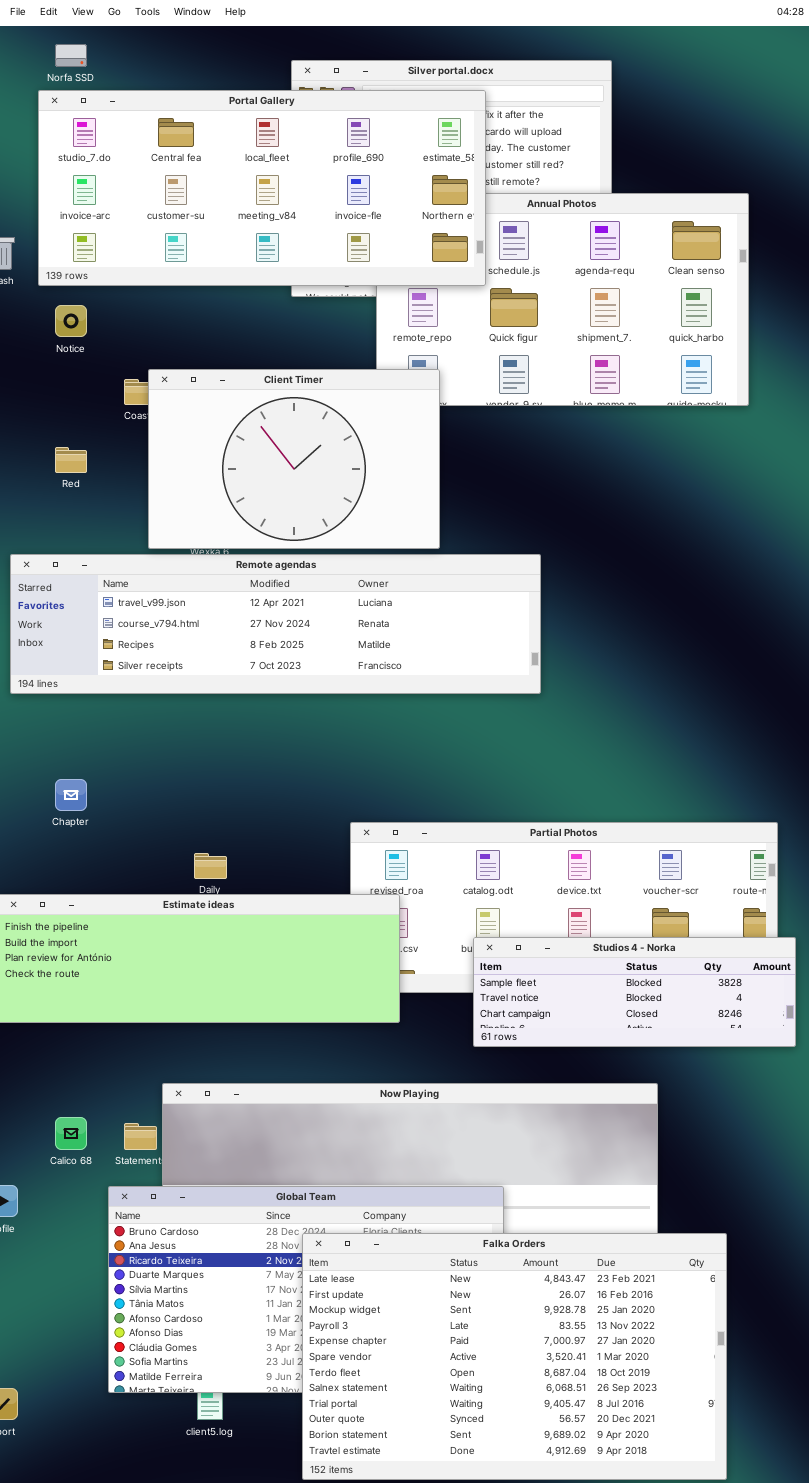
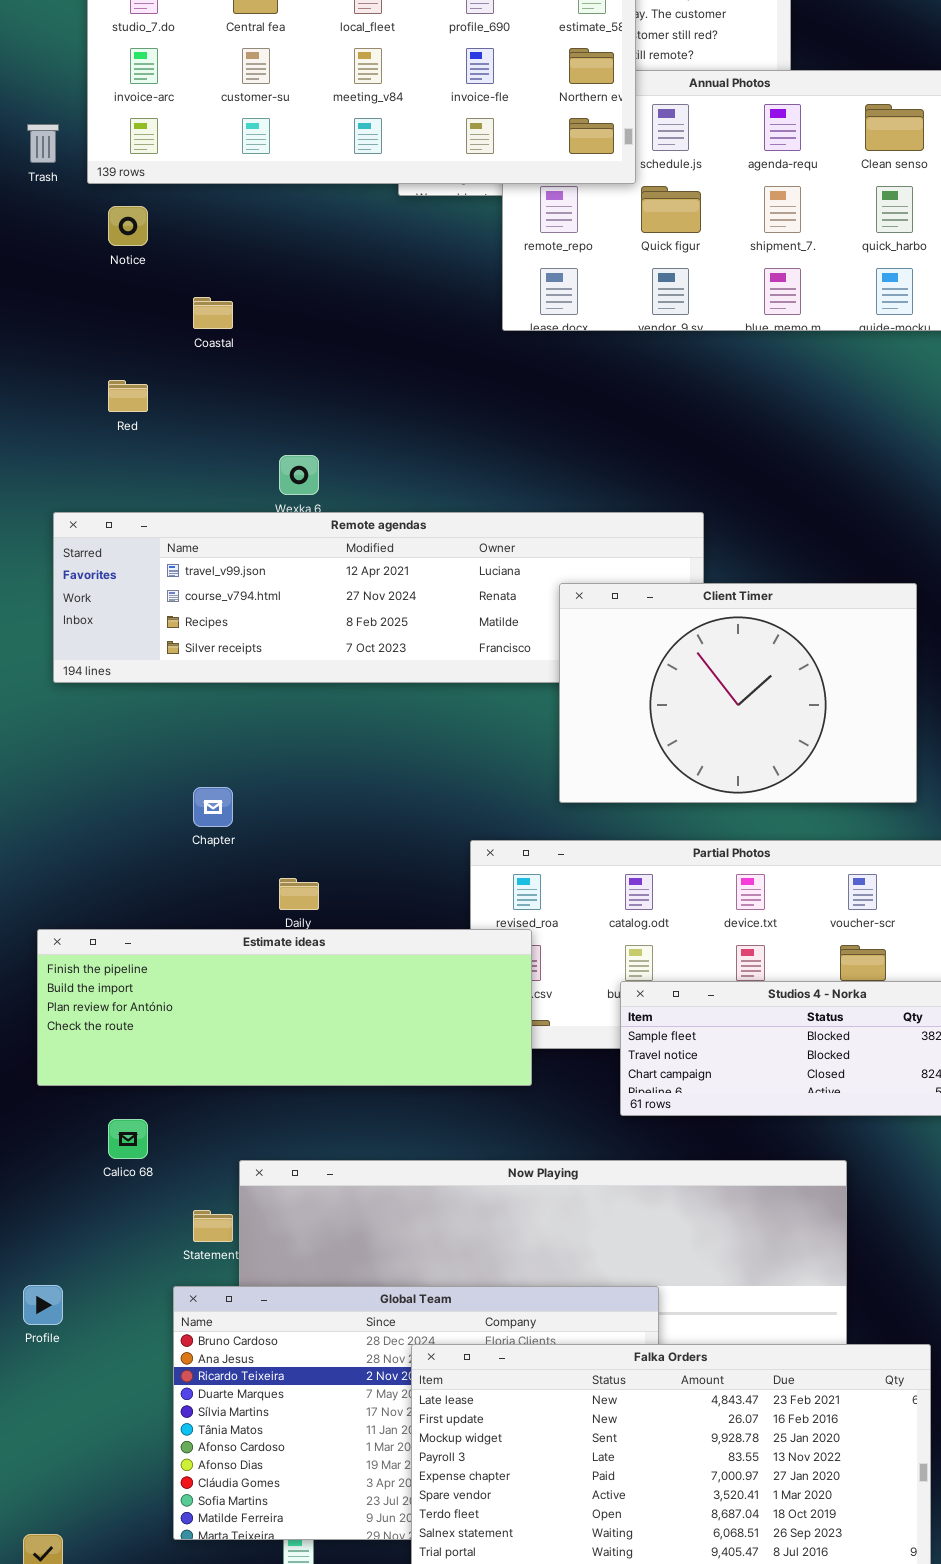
Client Timer: [148,369,440,549] -> [559,583,917,803], moved
Chapter: [55,779,87,811] -> [193,787,233,827], moved
Calico 68: [55,1117,87,1150] -> [108,1119,148,1159], moved

